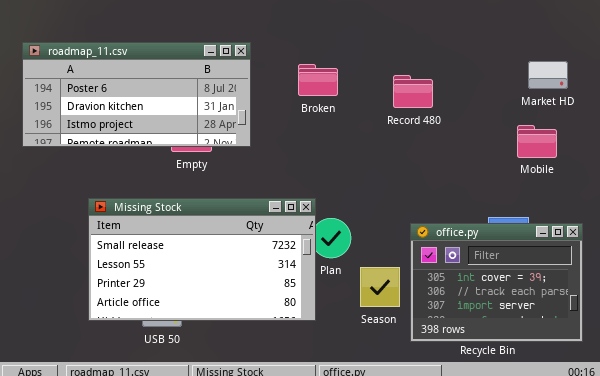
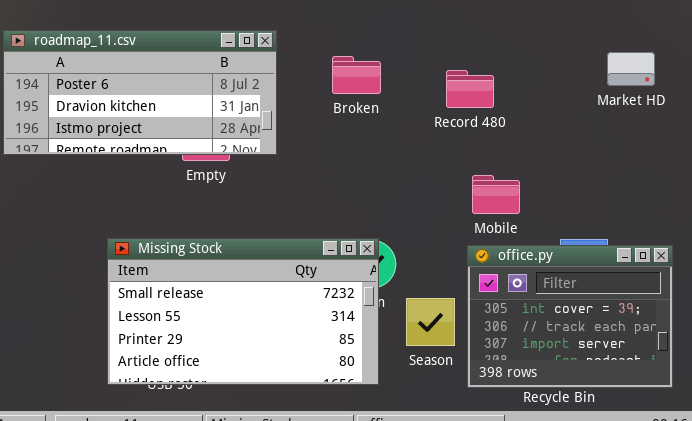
Mobile: [517,125,557,158] -> [472,175,520,214], moved
Missing Stock: [88,198,316,321] -> [107,238,379,385], moved

